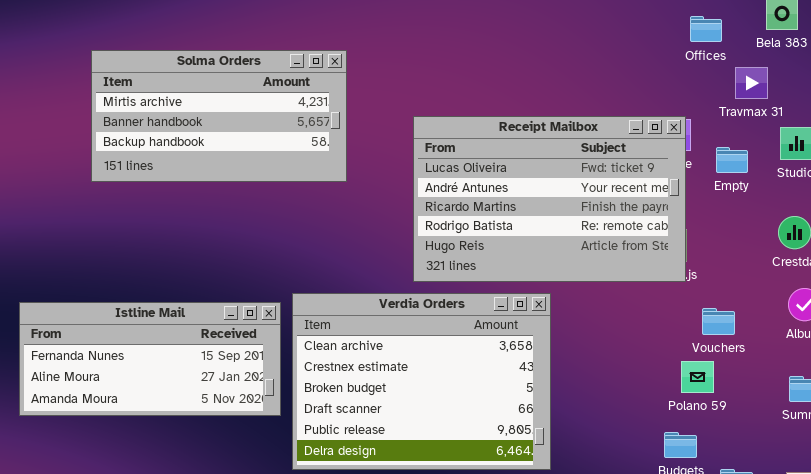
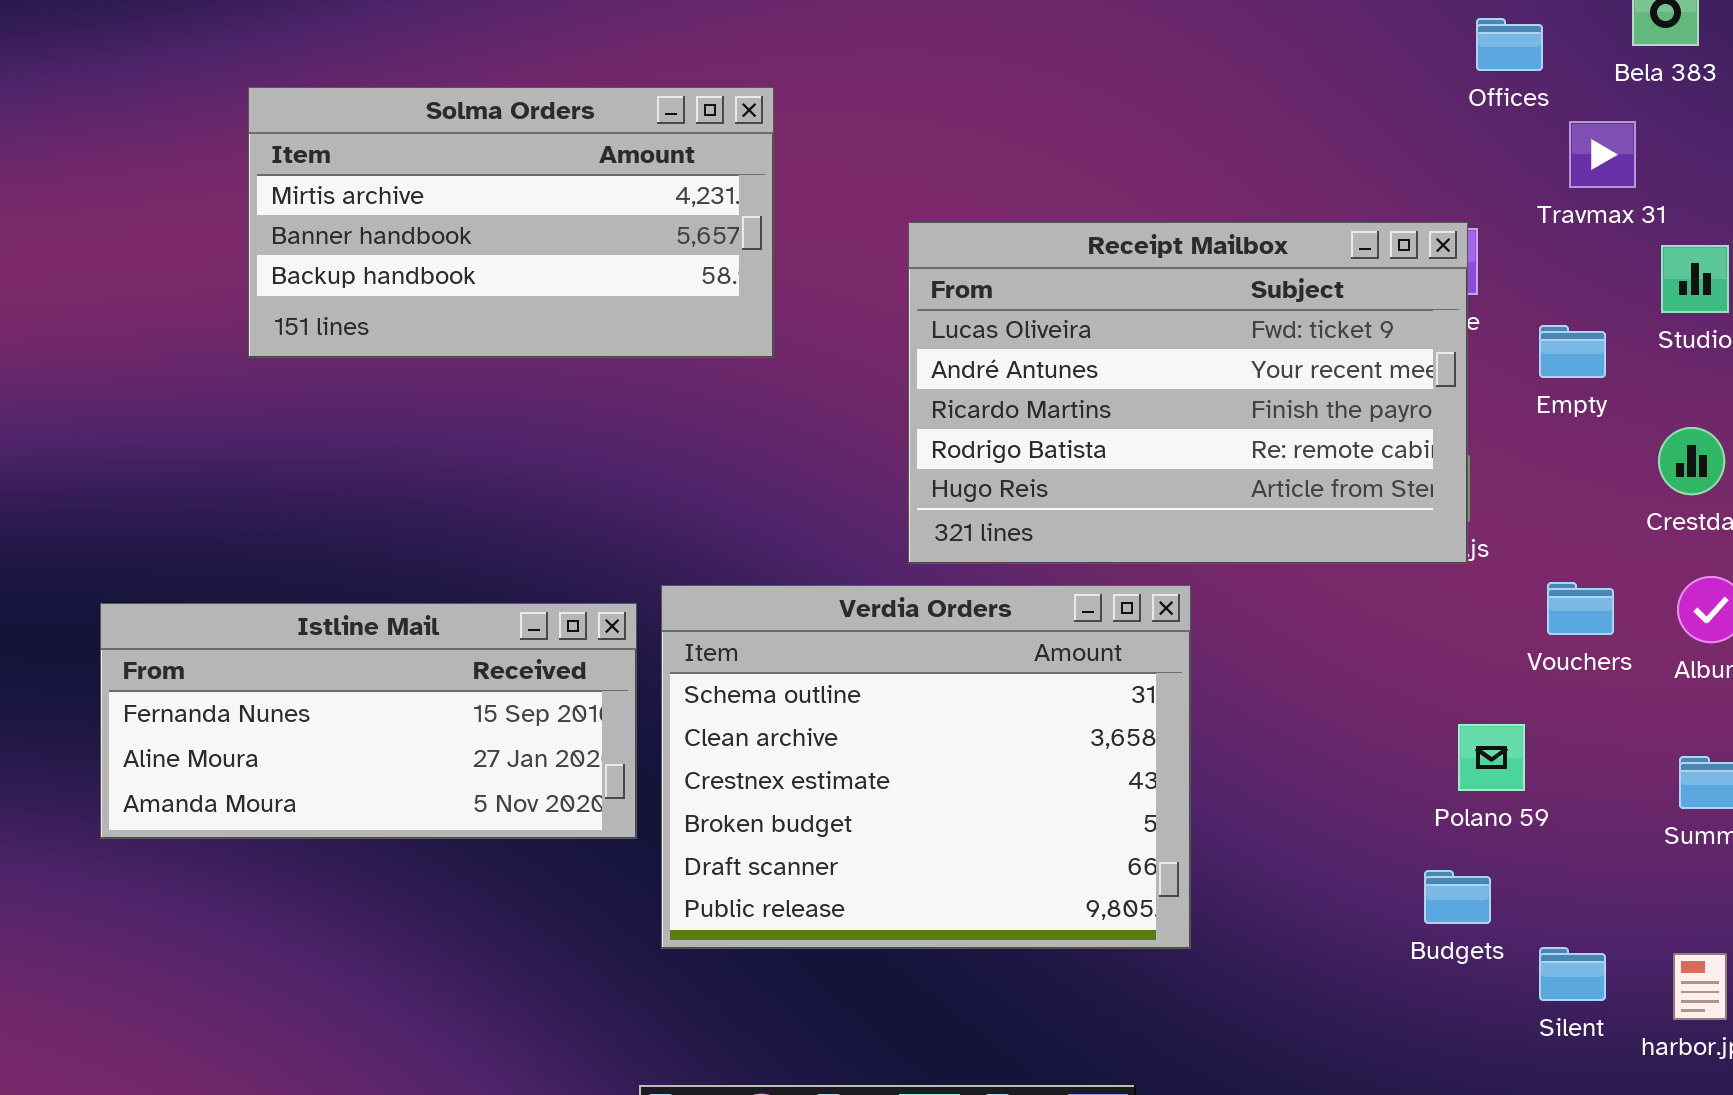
Empty: [716,147,748,173] -> [1539,325,1606,378], moved
Verdia Orders: [292,293,551,470] -> [661,585,1191,949], scrolled up 1 row
Vouchers: [702,308,735,335] -> [1547,582,1614,635], moved

